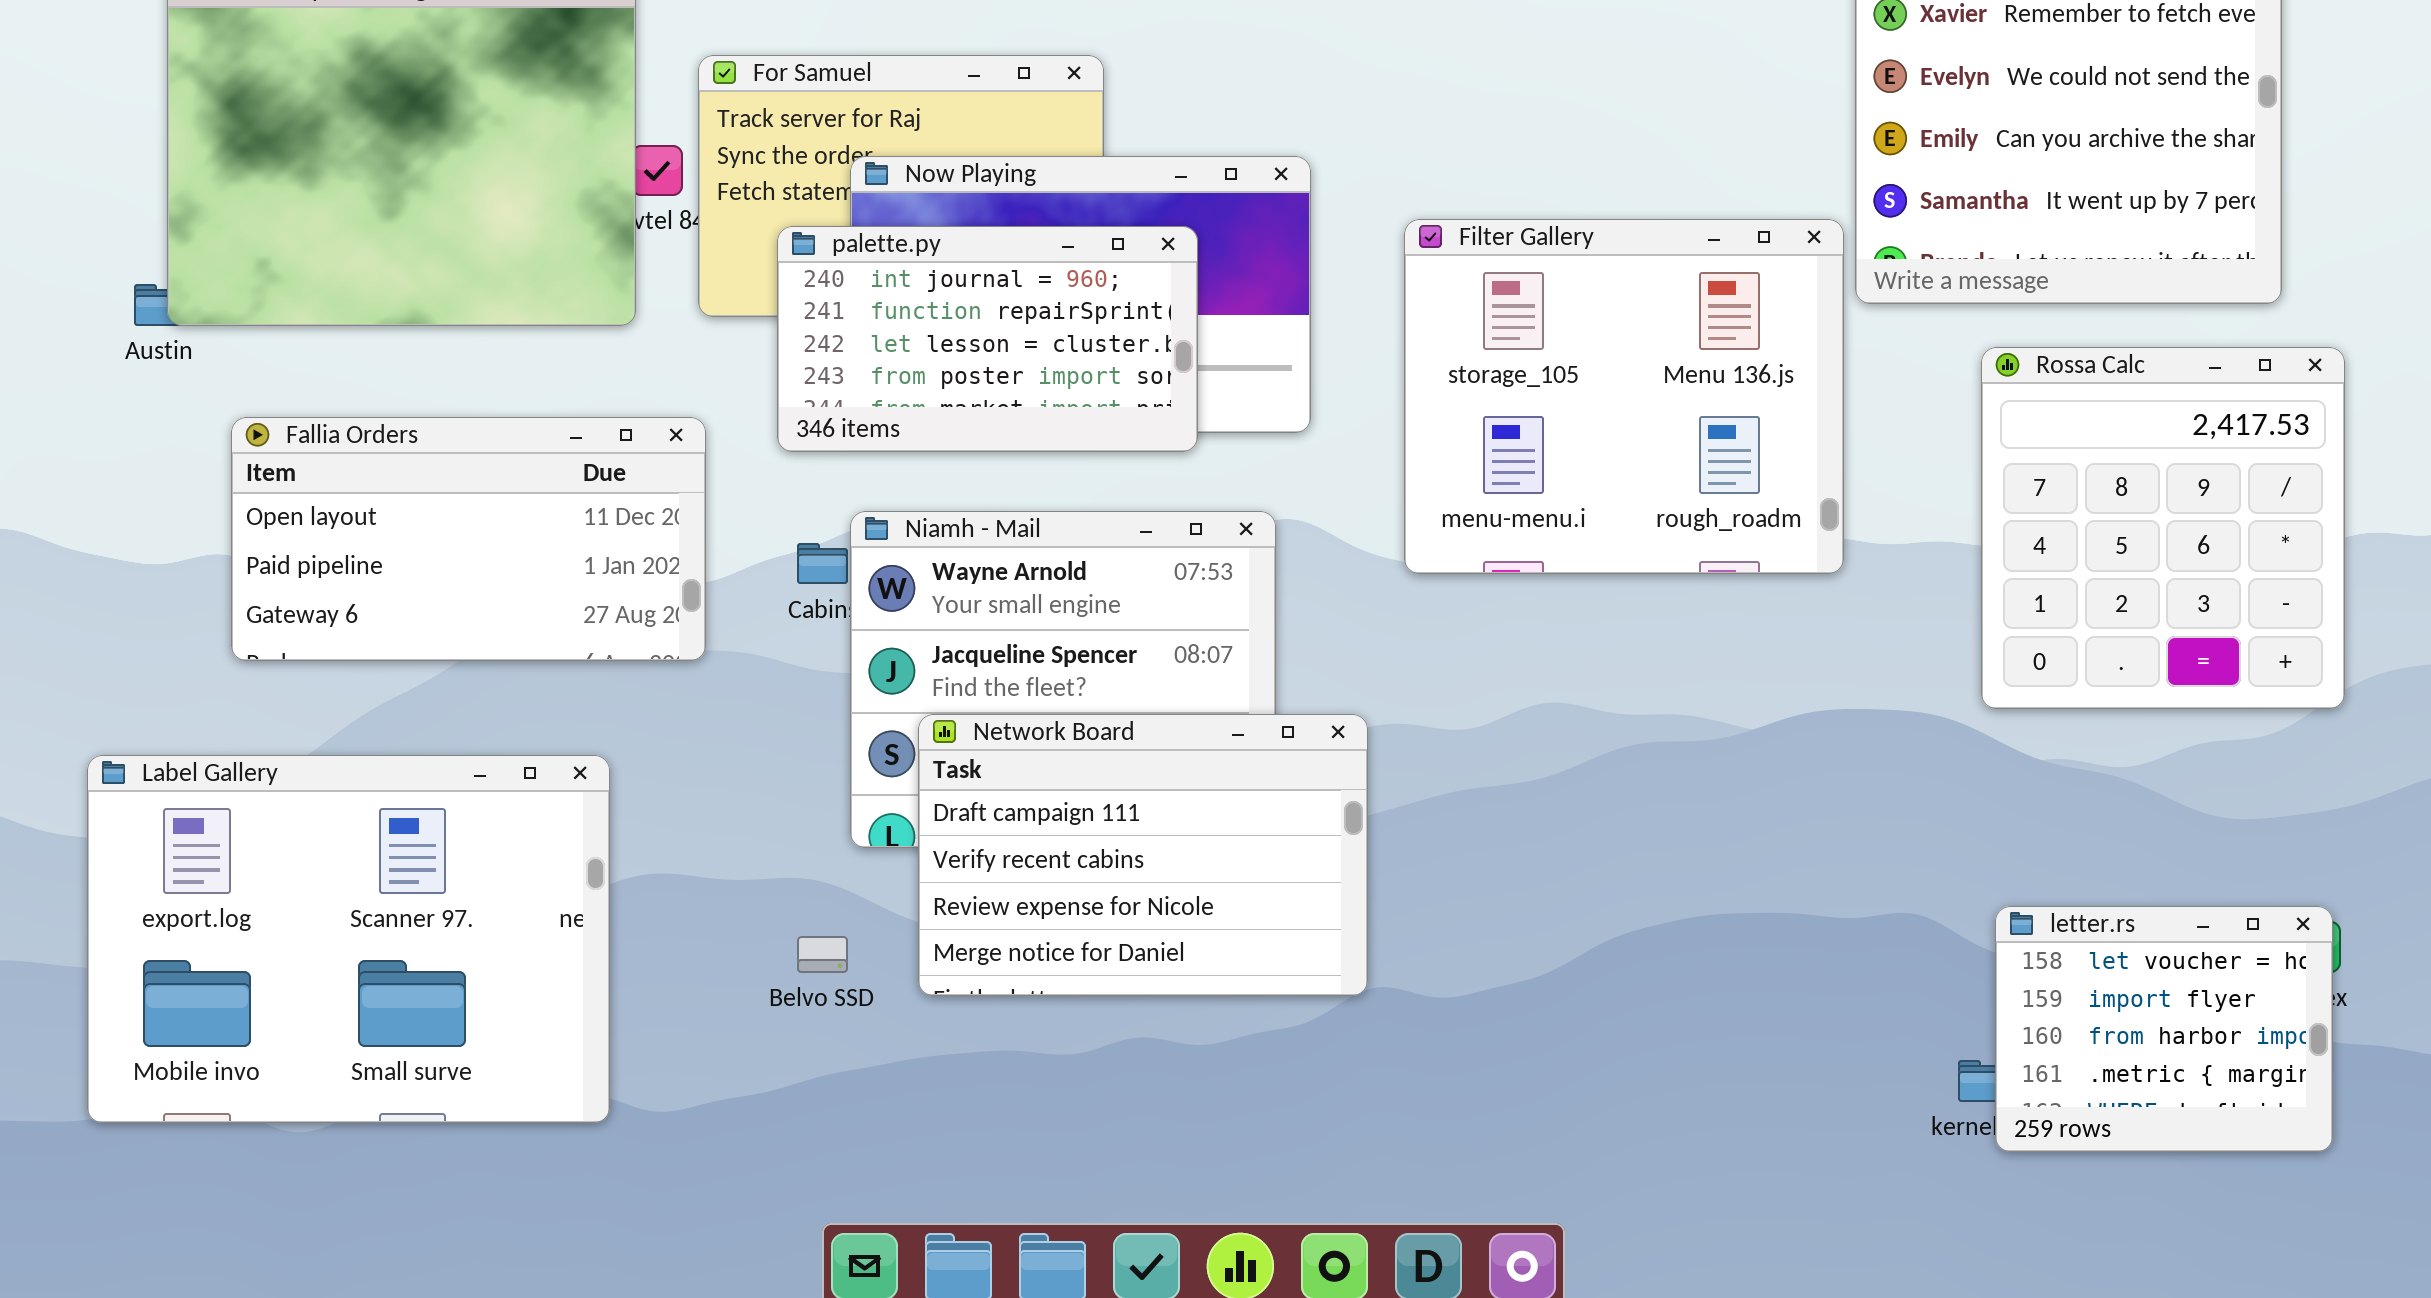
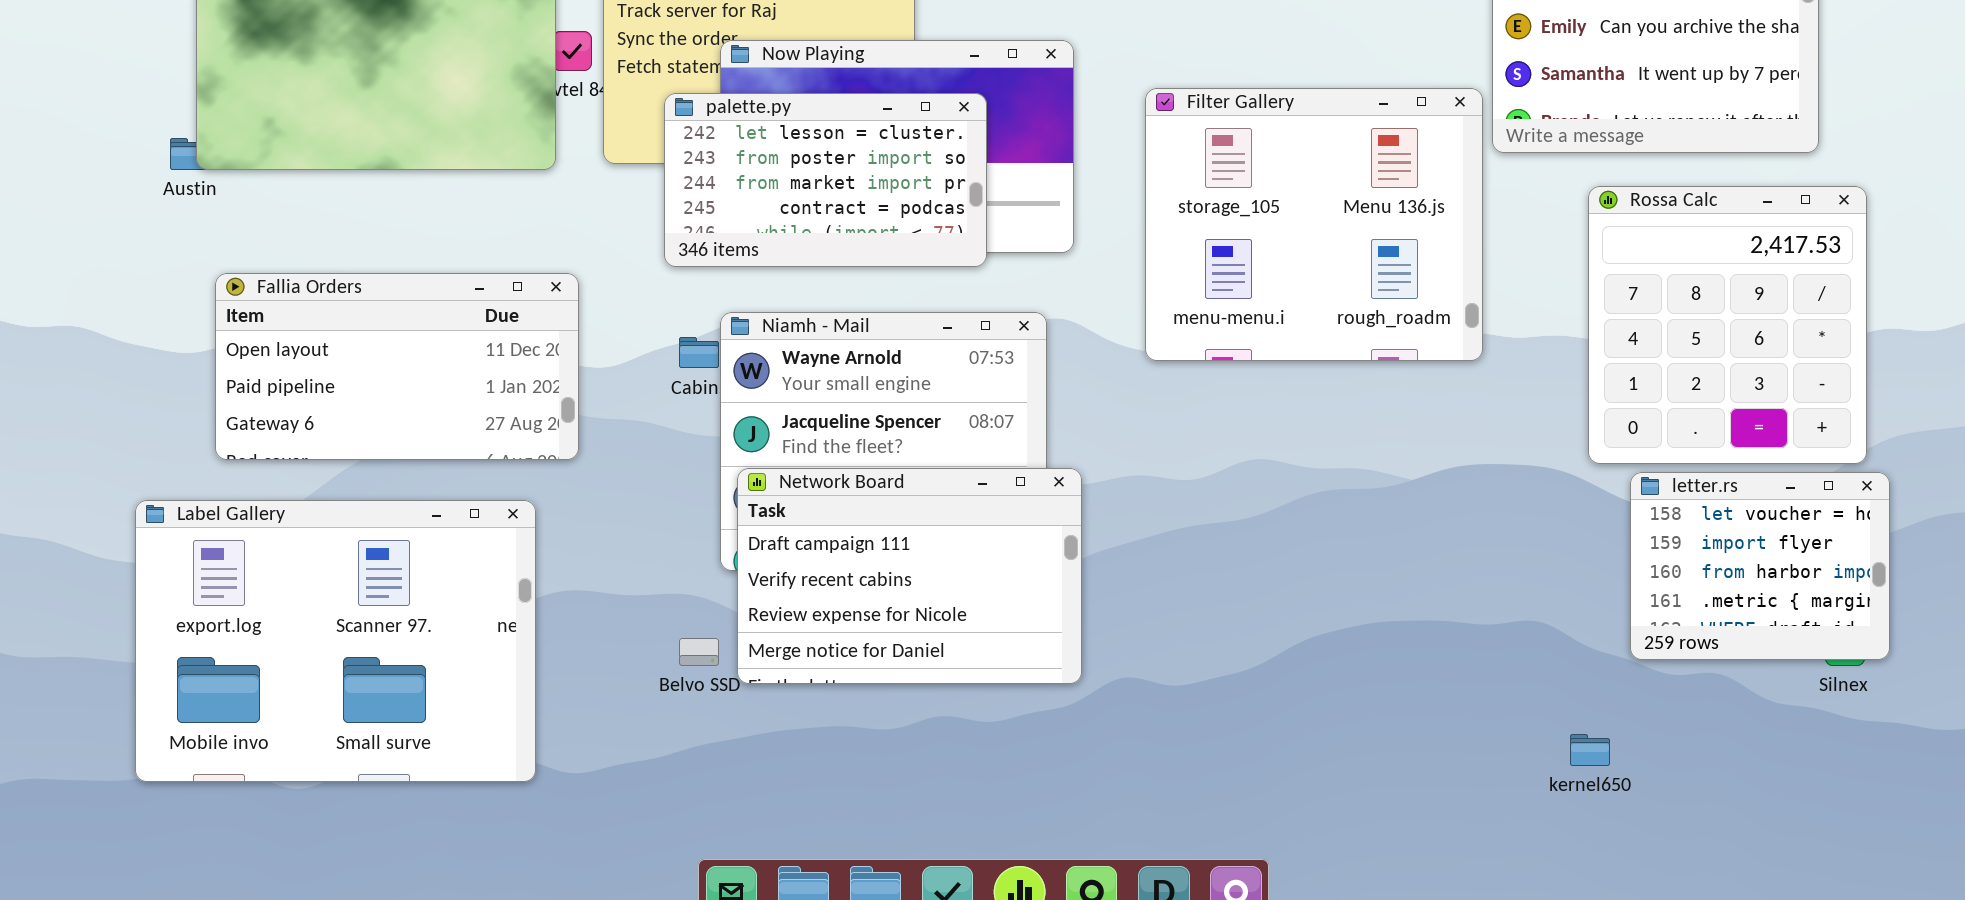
palette.py: [777,226,1198,452] -> [664,93,987,267], scrolled down 2 rows
Fallia Orders: [231,417,706,661] -> [215,273,579,460], moved
Network Board: [918,714,1368,996] -> [737,468,1082,684], moved
letter.rs: [1995,906,2333,1152] -> [1630,472,1890,660], moved

